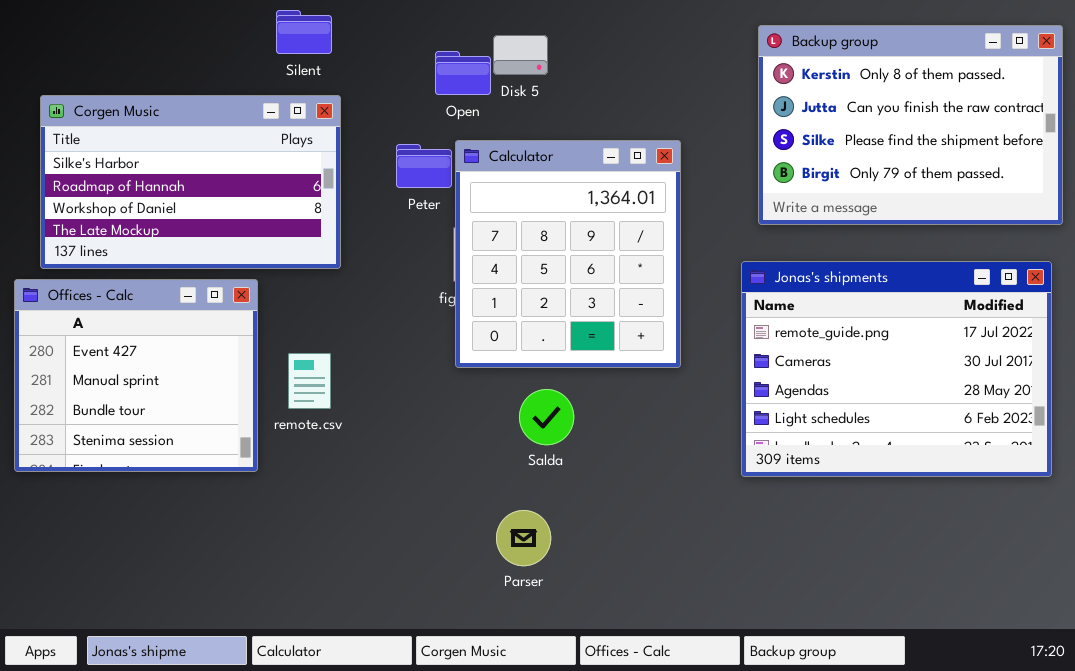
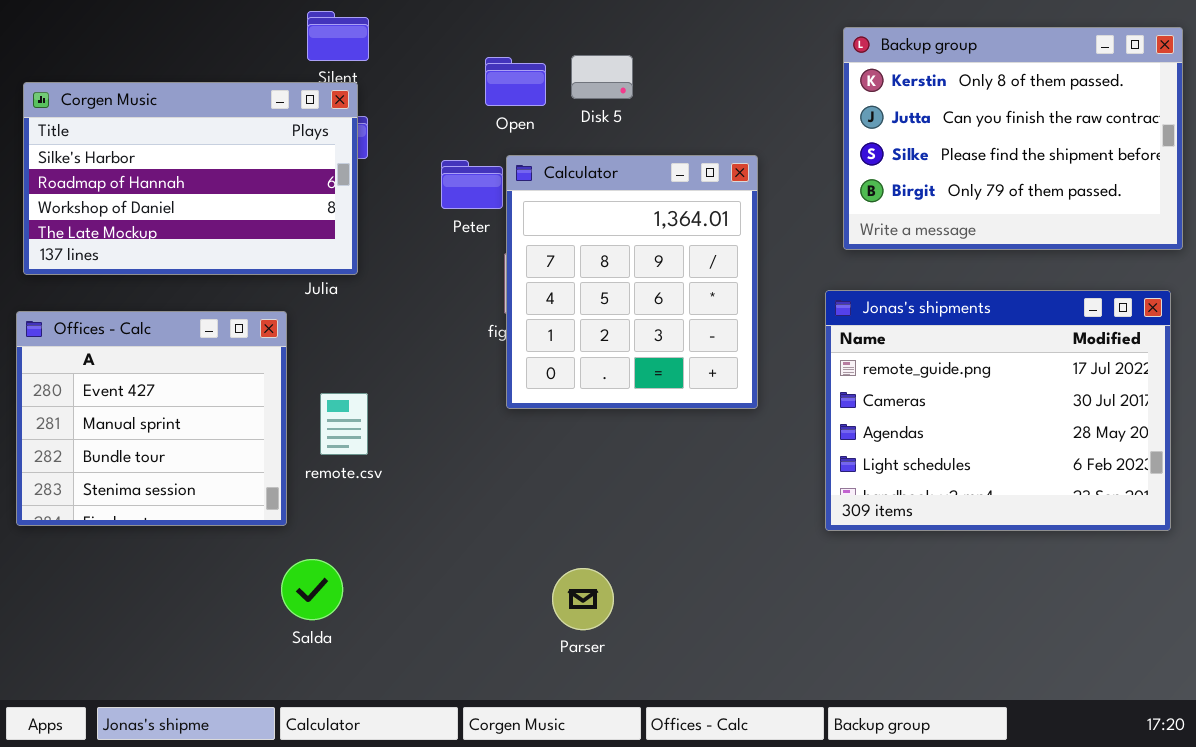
Disk 5: [493,35,548,75] -> [571,55,633,99], moved
Corgen Music: [40,95,341,269] -> [23,82,358,275], moved
Salda: [519,389,574,445] -> [281,559,343,620], moved

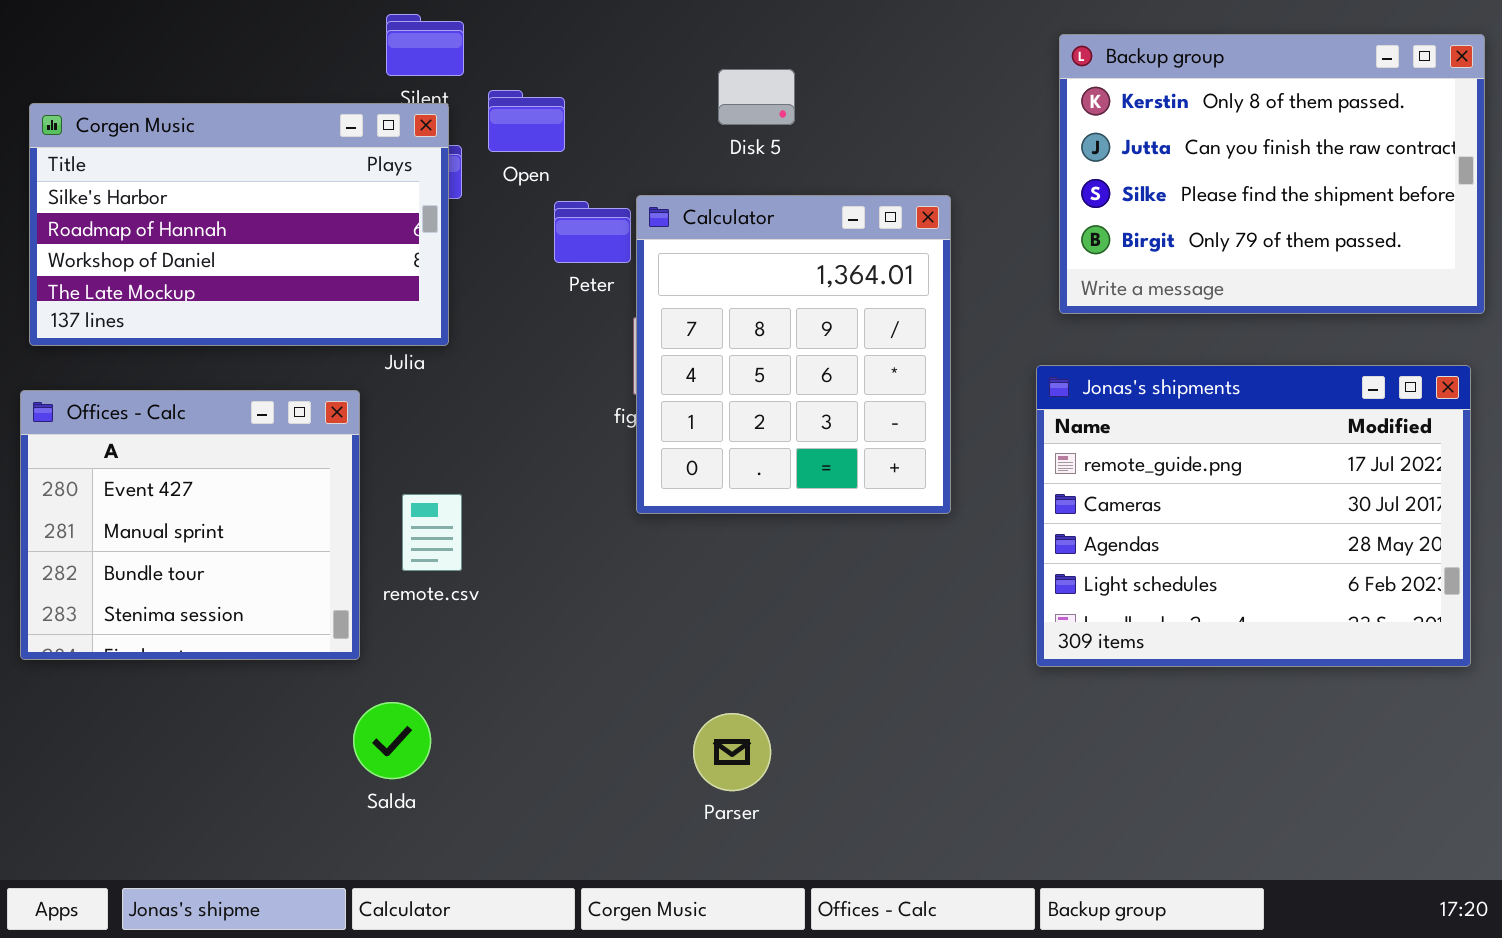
Open: [485,57,546,106] -> [488,90,565,152], moved

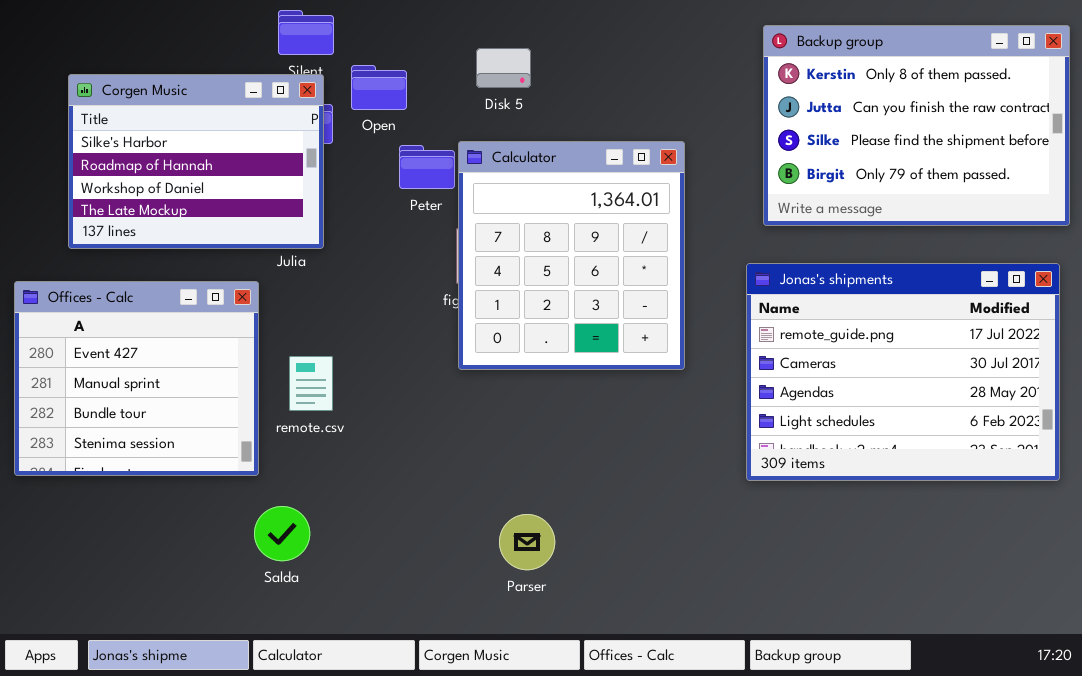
Disk 5: [718,69,795,125] -> [476,48,531,88], moved
Corgen Music: [29,103,449,346] -> [68,74,324,249], resized

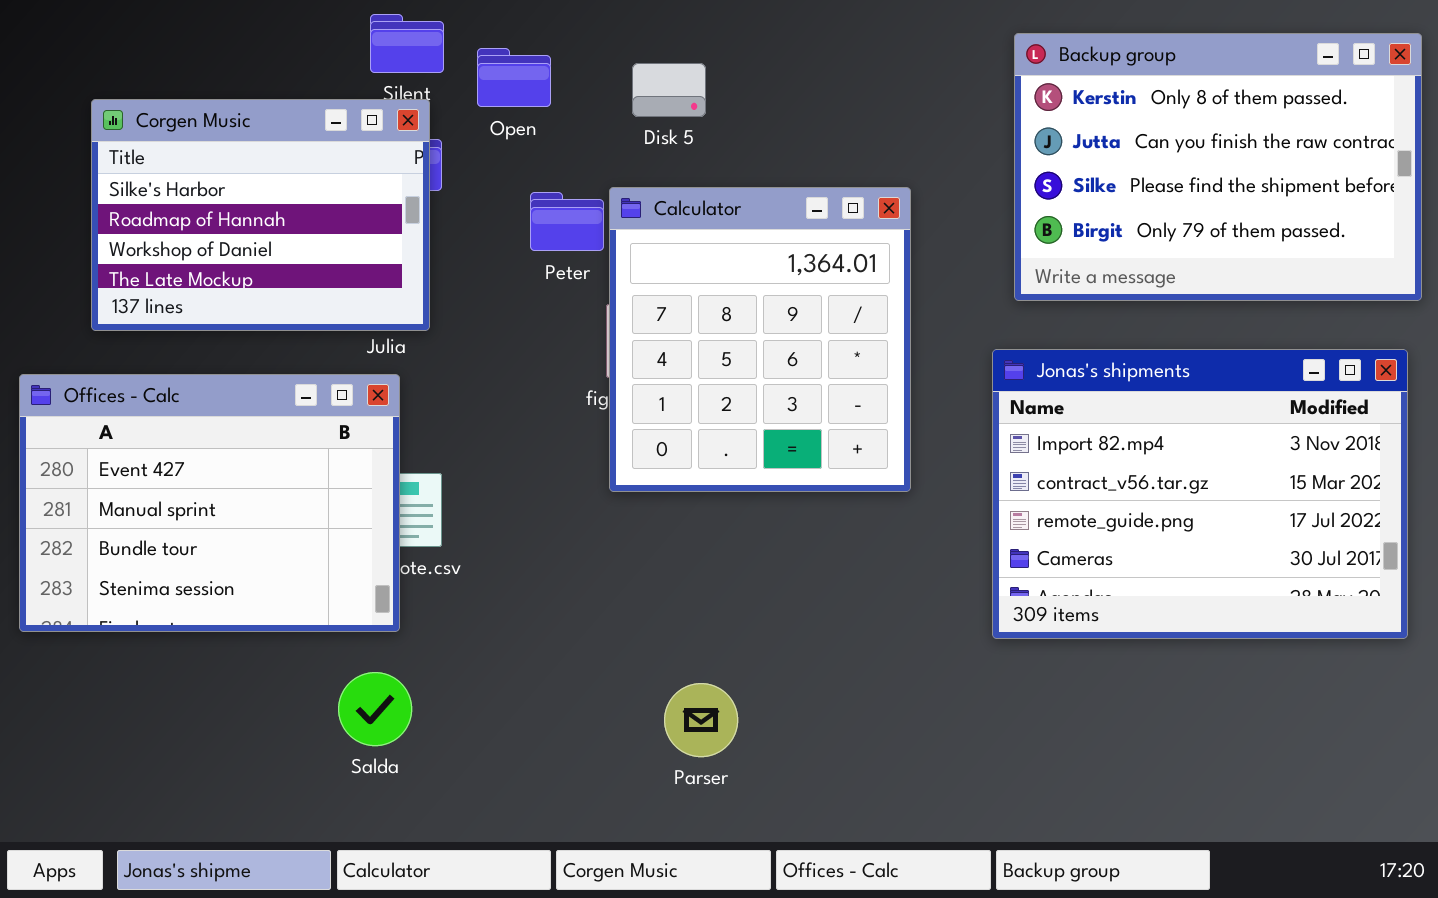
Open: [351,65,407,110] -> [477,48,551,107], moved
Jonas's shipments: [746,263,1060,481] -> [992,349,1408,639], scrolled up 2 rows
Offices - Calc: [14,281,259,476] -> [19,374,400,632], resized

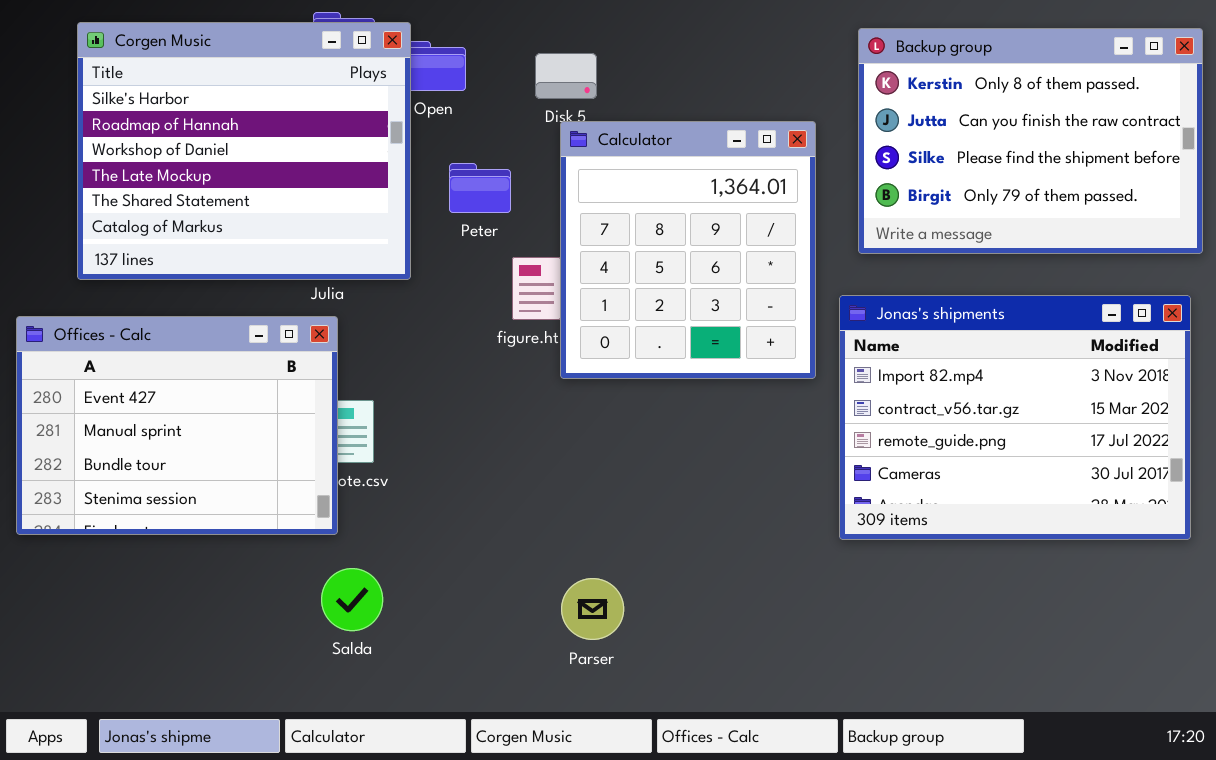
Corgen Music: [91,99,430,331] -> [77,22,411,280], resized
Calculator: [609,187,911,492] -> [560,121,816,379], moved
Salda: [338,672,412,746] -> [321,568,383,631], moved

